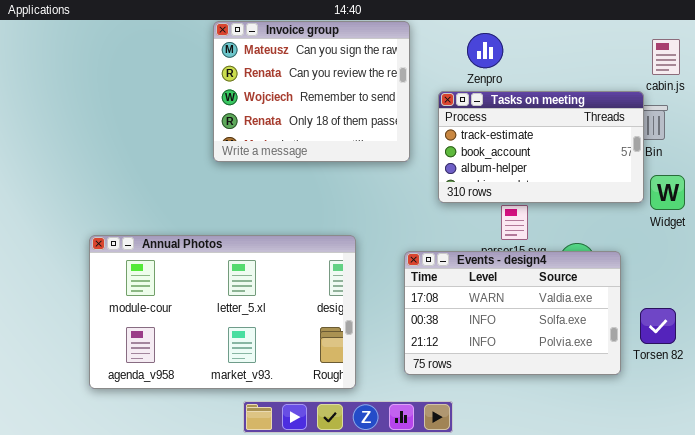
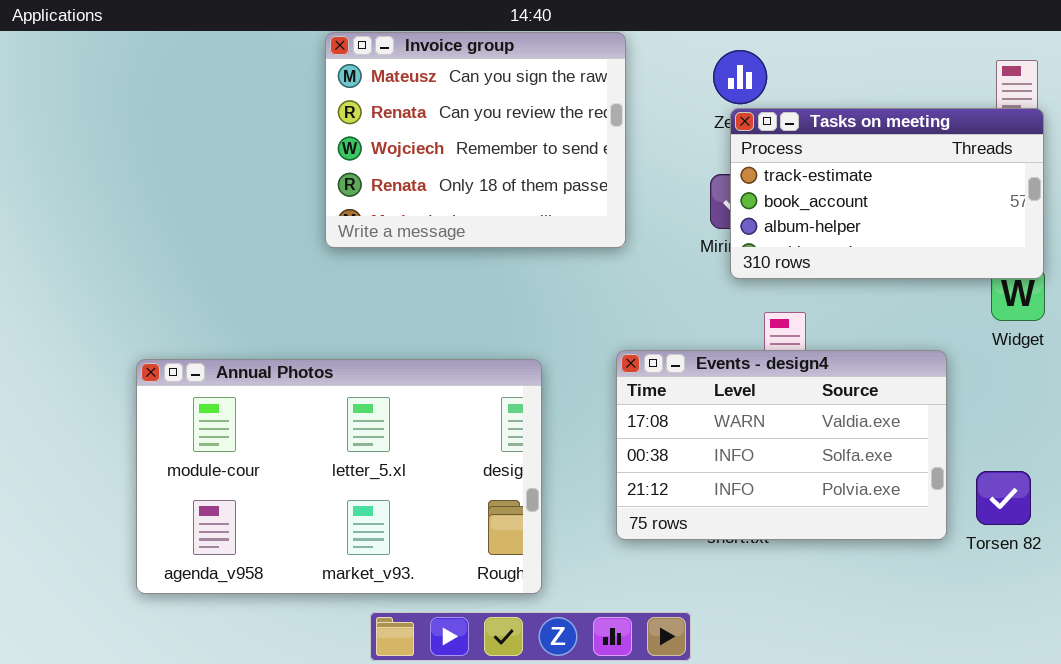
Tasks on meeting: [438,91,644,203] -> [730,108,1044,279], moved
Events - design4: [404,251,621,375] -> [616,350,947,540], moved

